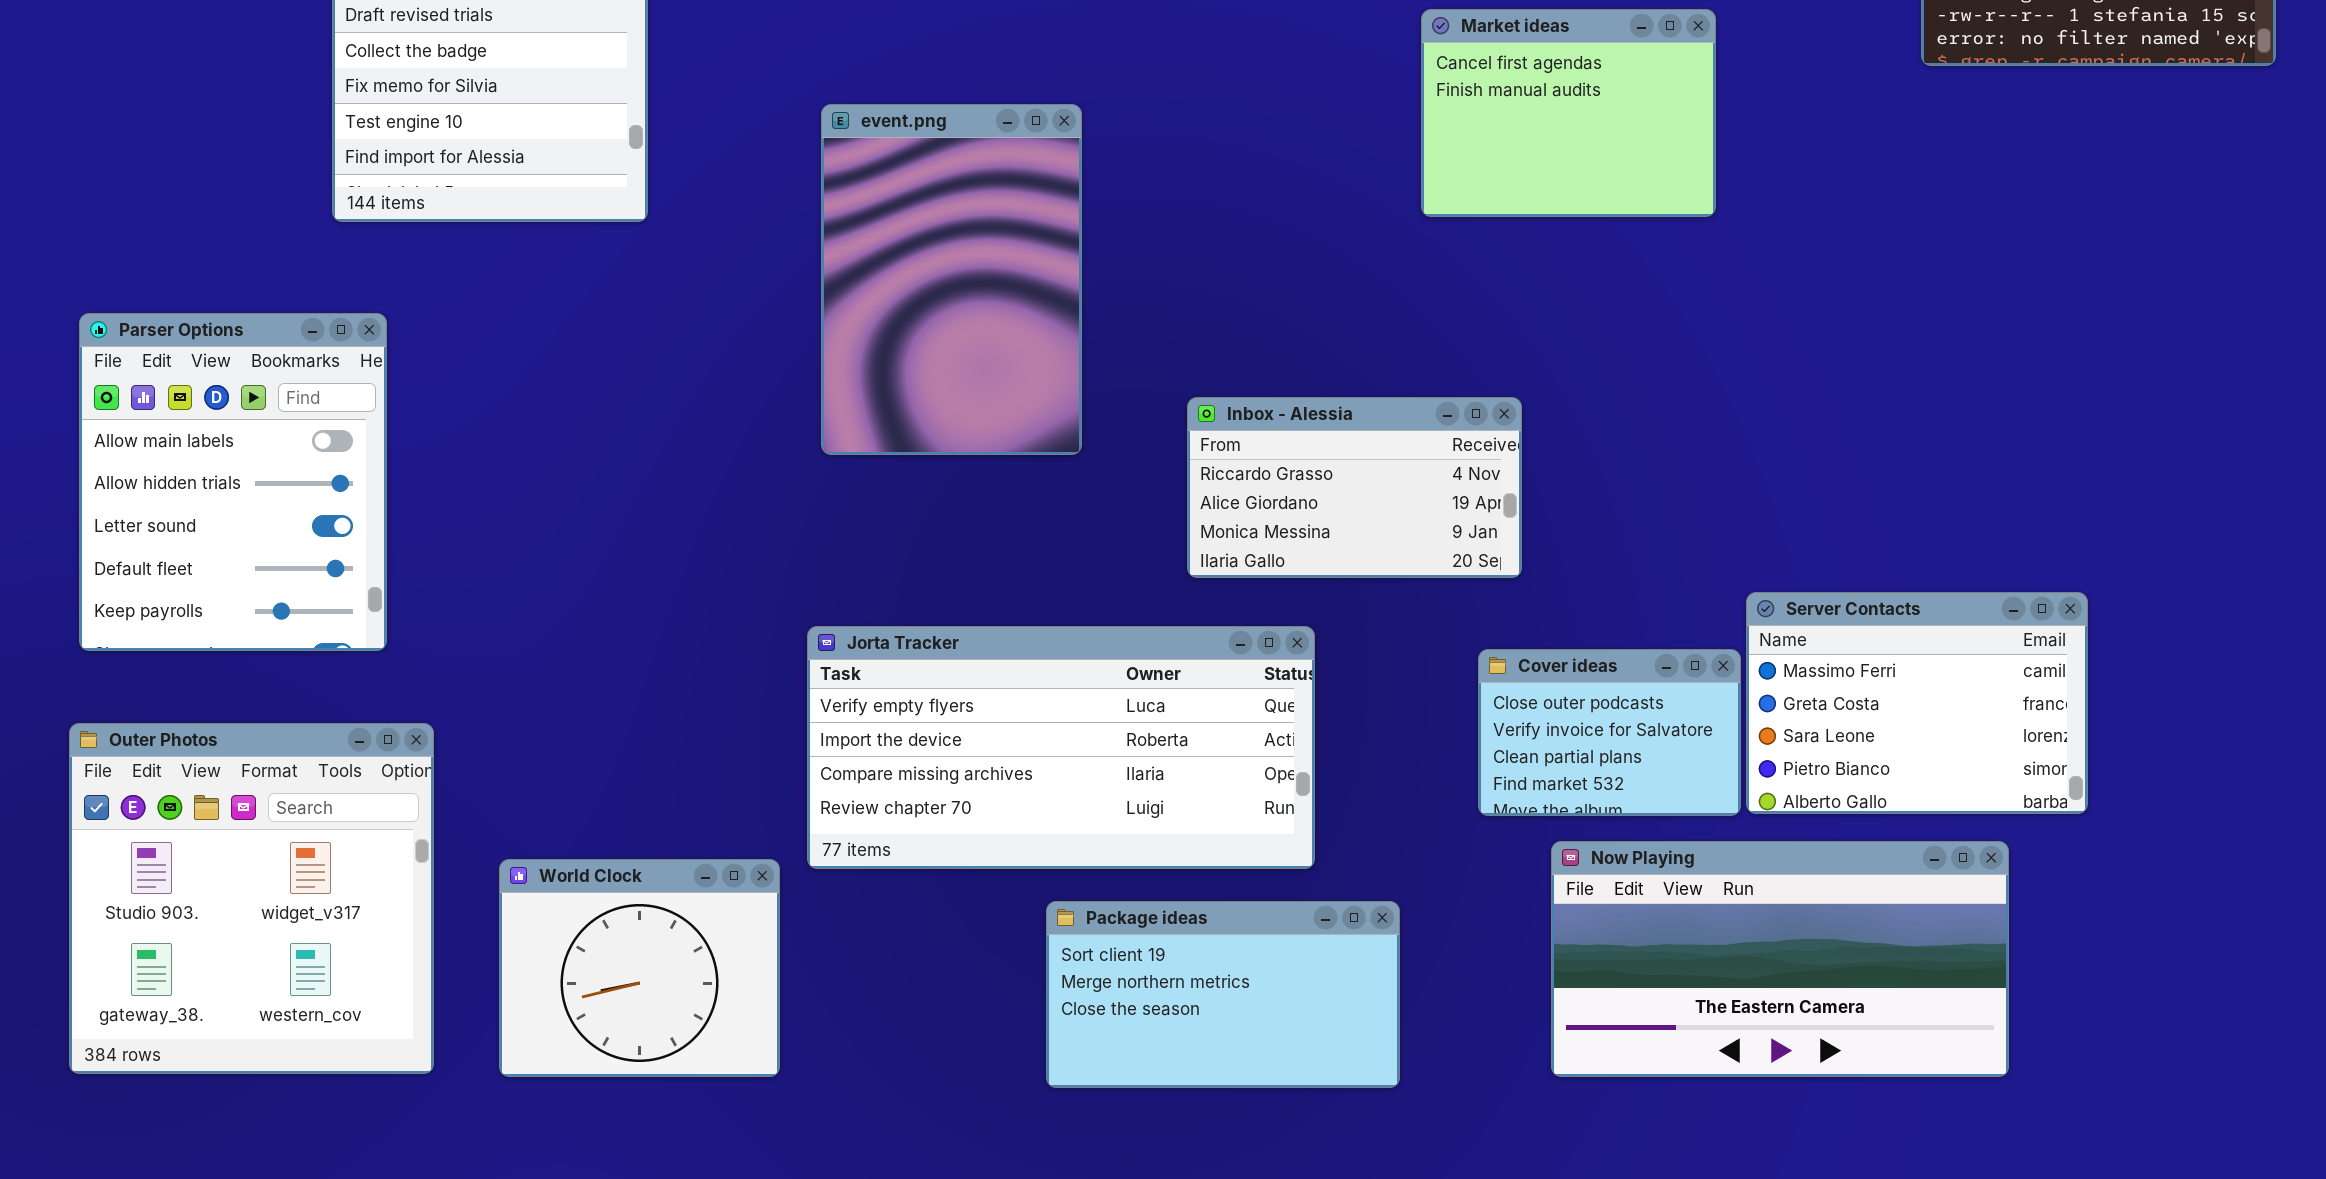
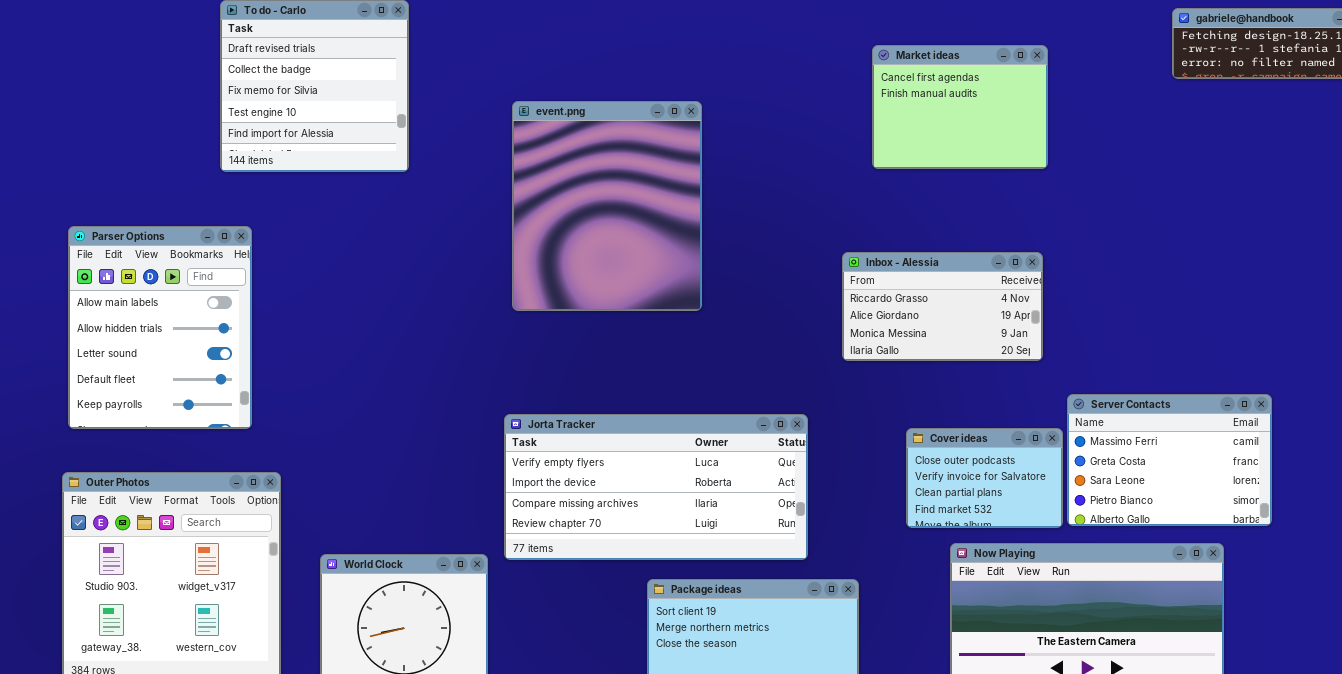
event.png: [821,104,1082,455] -> [512,101,702,311], resized
Inbox - Alessia: [1187,397,1522,578] -> [842,252,1043,361], moved

